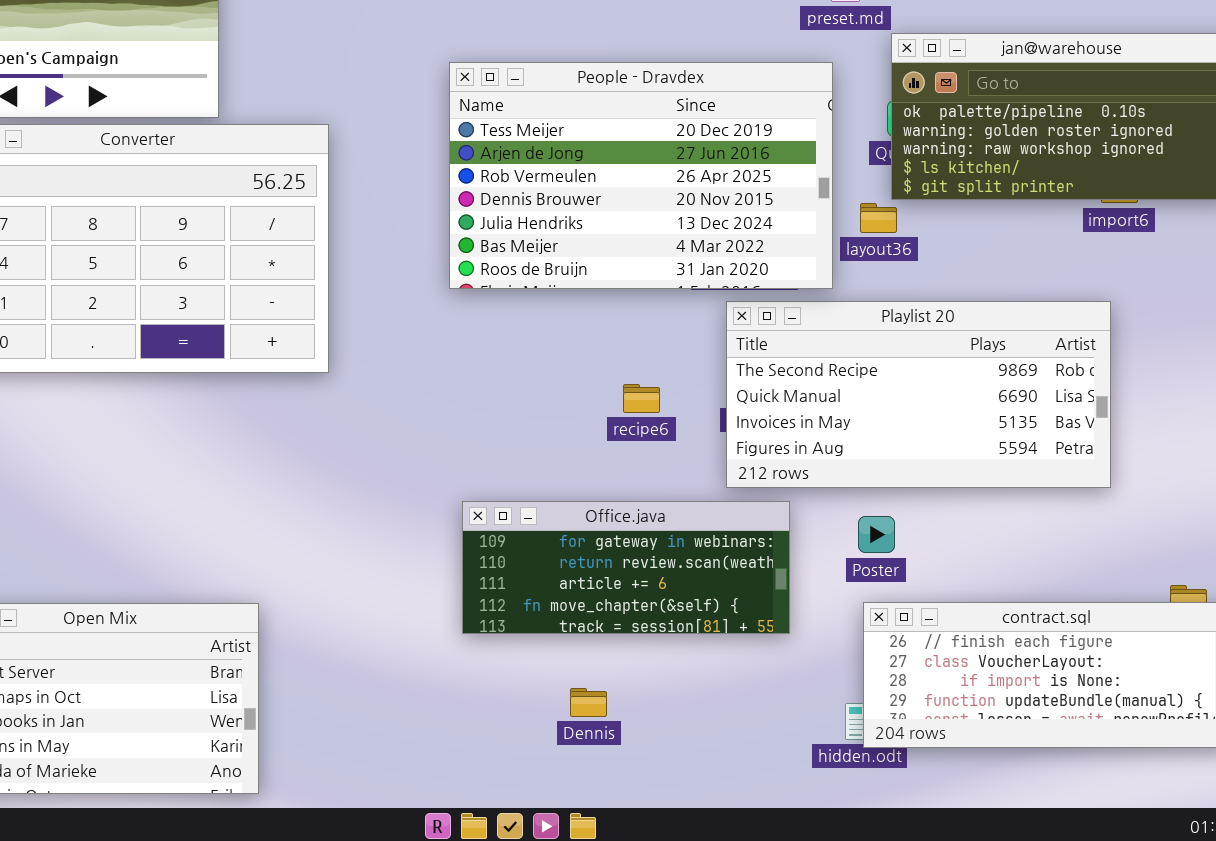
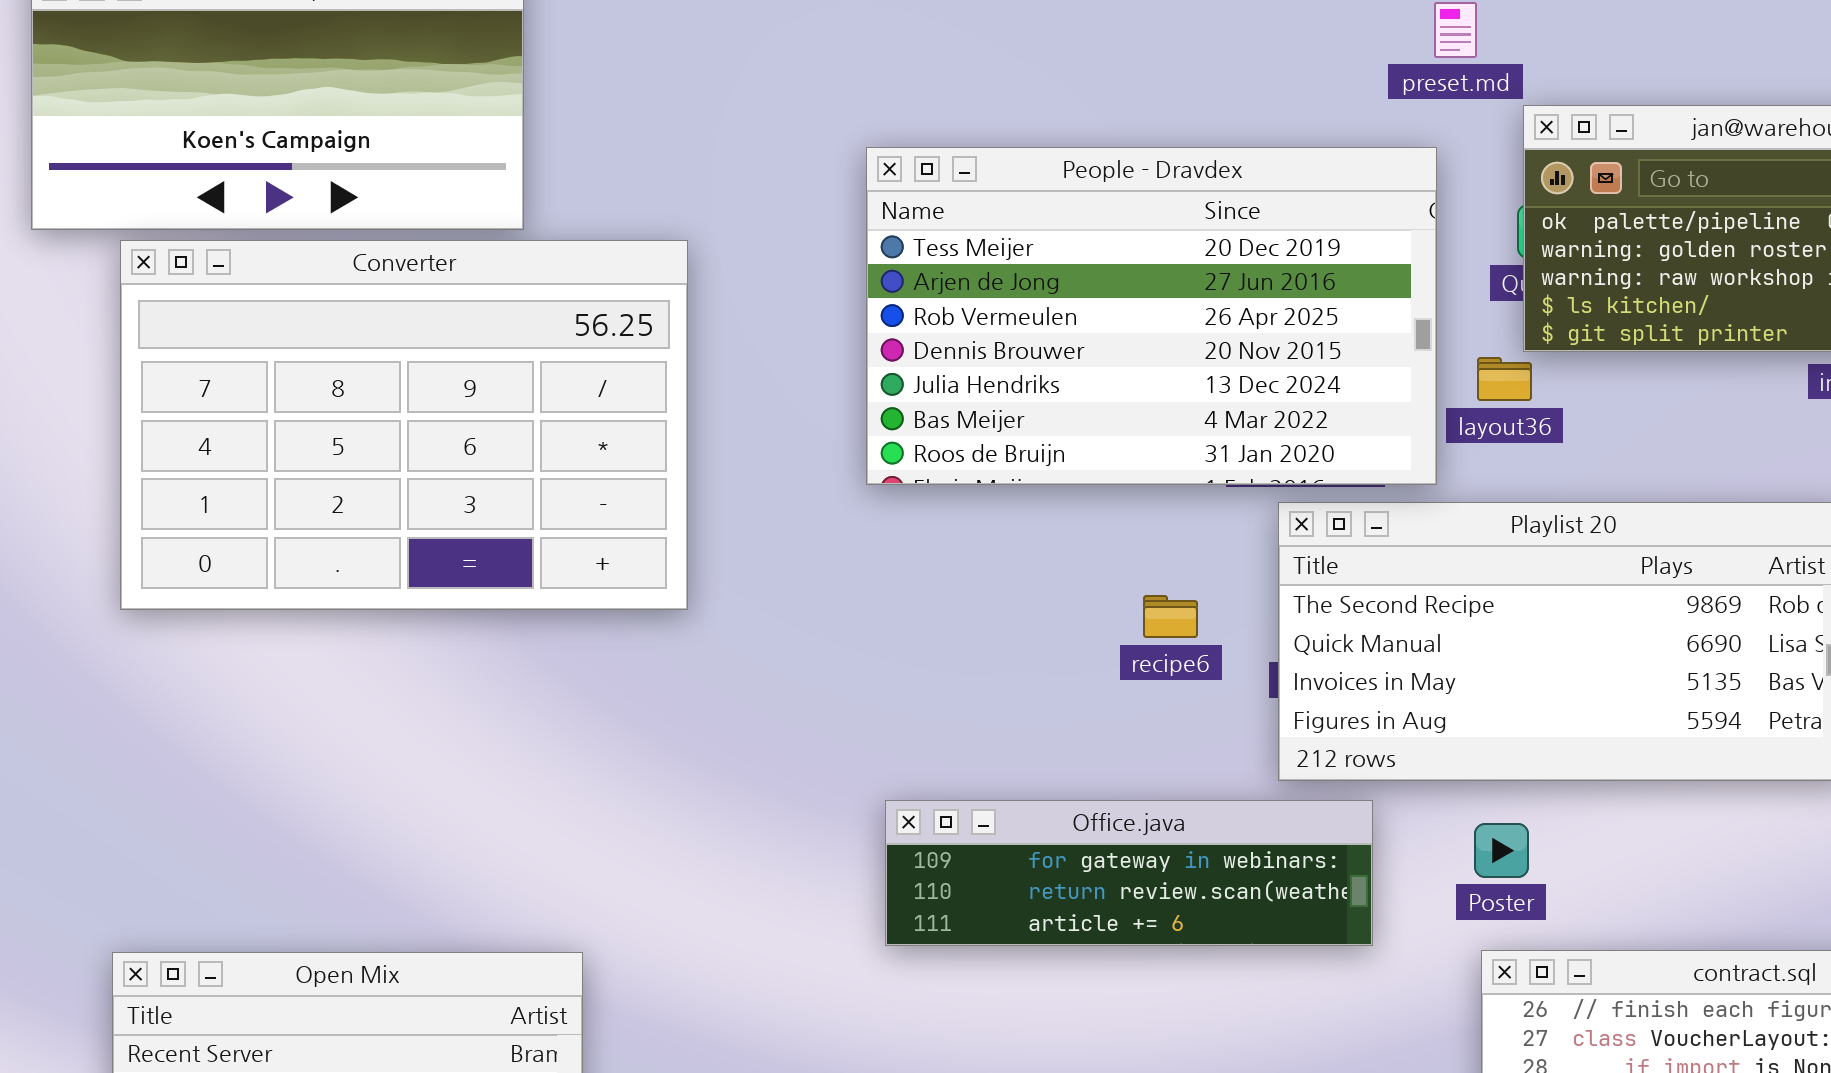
recipe6: [623,384,660,413] -> [1143,595,1198,638], moved
Office.java: [462,501,790,634] -> [885,800,1373,946], resized

